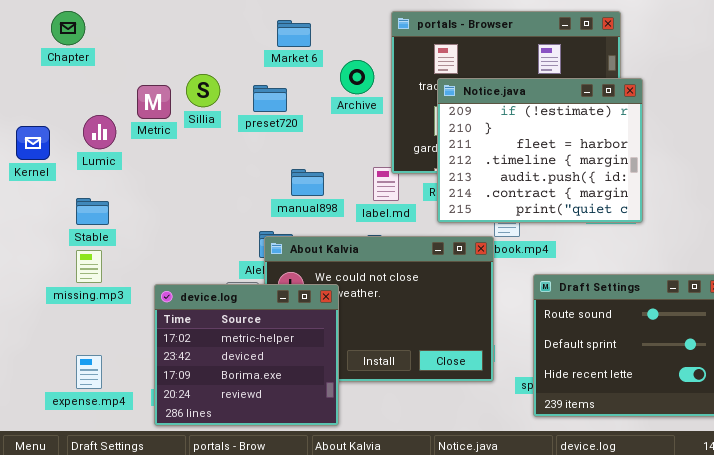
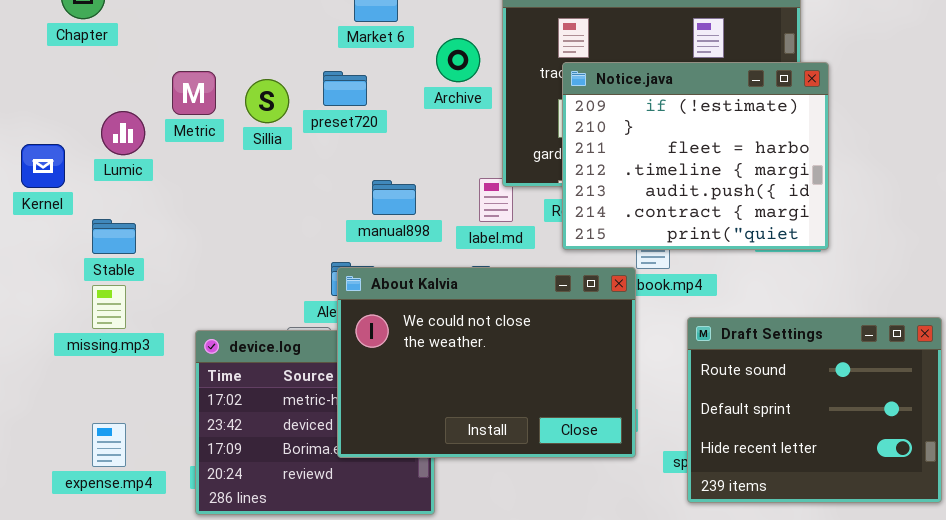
Sillia: [186,74,220,107] -> [245,79,289,123], moved
Kernel: [16,126,50,160] -> [21,144,65,188], moved
About Kalvia: [264,236,494,382] -> [337,267,636,458], raised

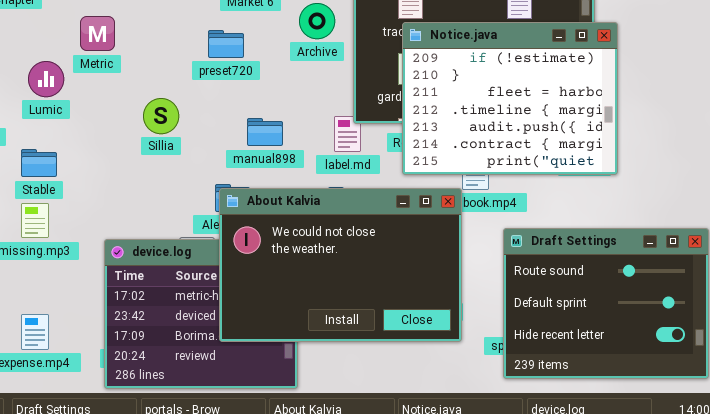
Metric: [172,71,216,115] -> [80,16,115,51], moved
Sillia: [245,79,289,123] -> [143,98,179,134], moved

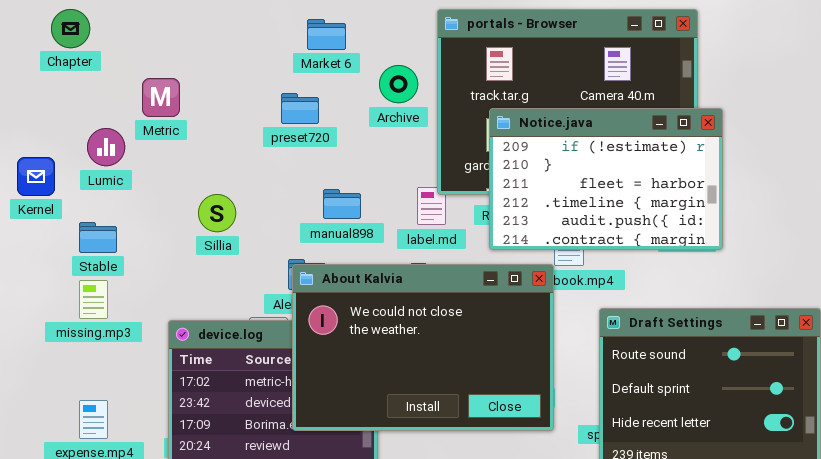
Notice.java: [402,22,618,175] -> [489,108,723,250], resized
Sillia: [143,98,179,134] -> [198,194,236,232], moved

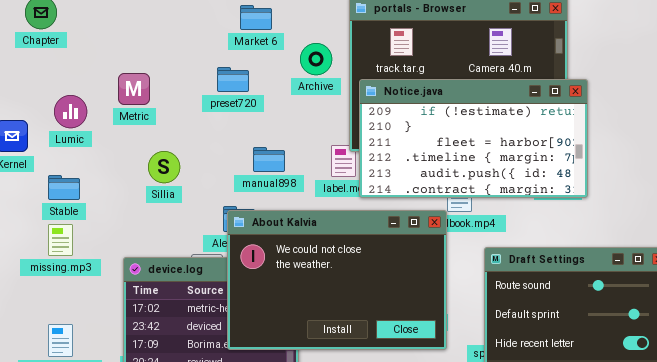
Metric: [142,78,180,117] -> [118,73,150,105], moved
Notice.java: [489,108,723,250] -> [359,79,588,198], resized

